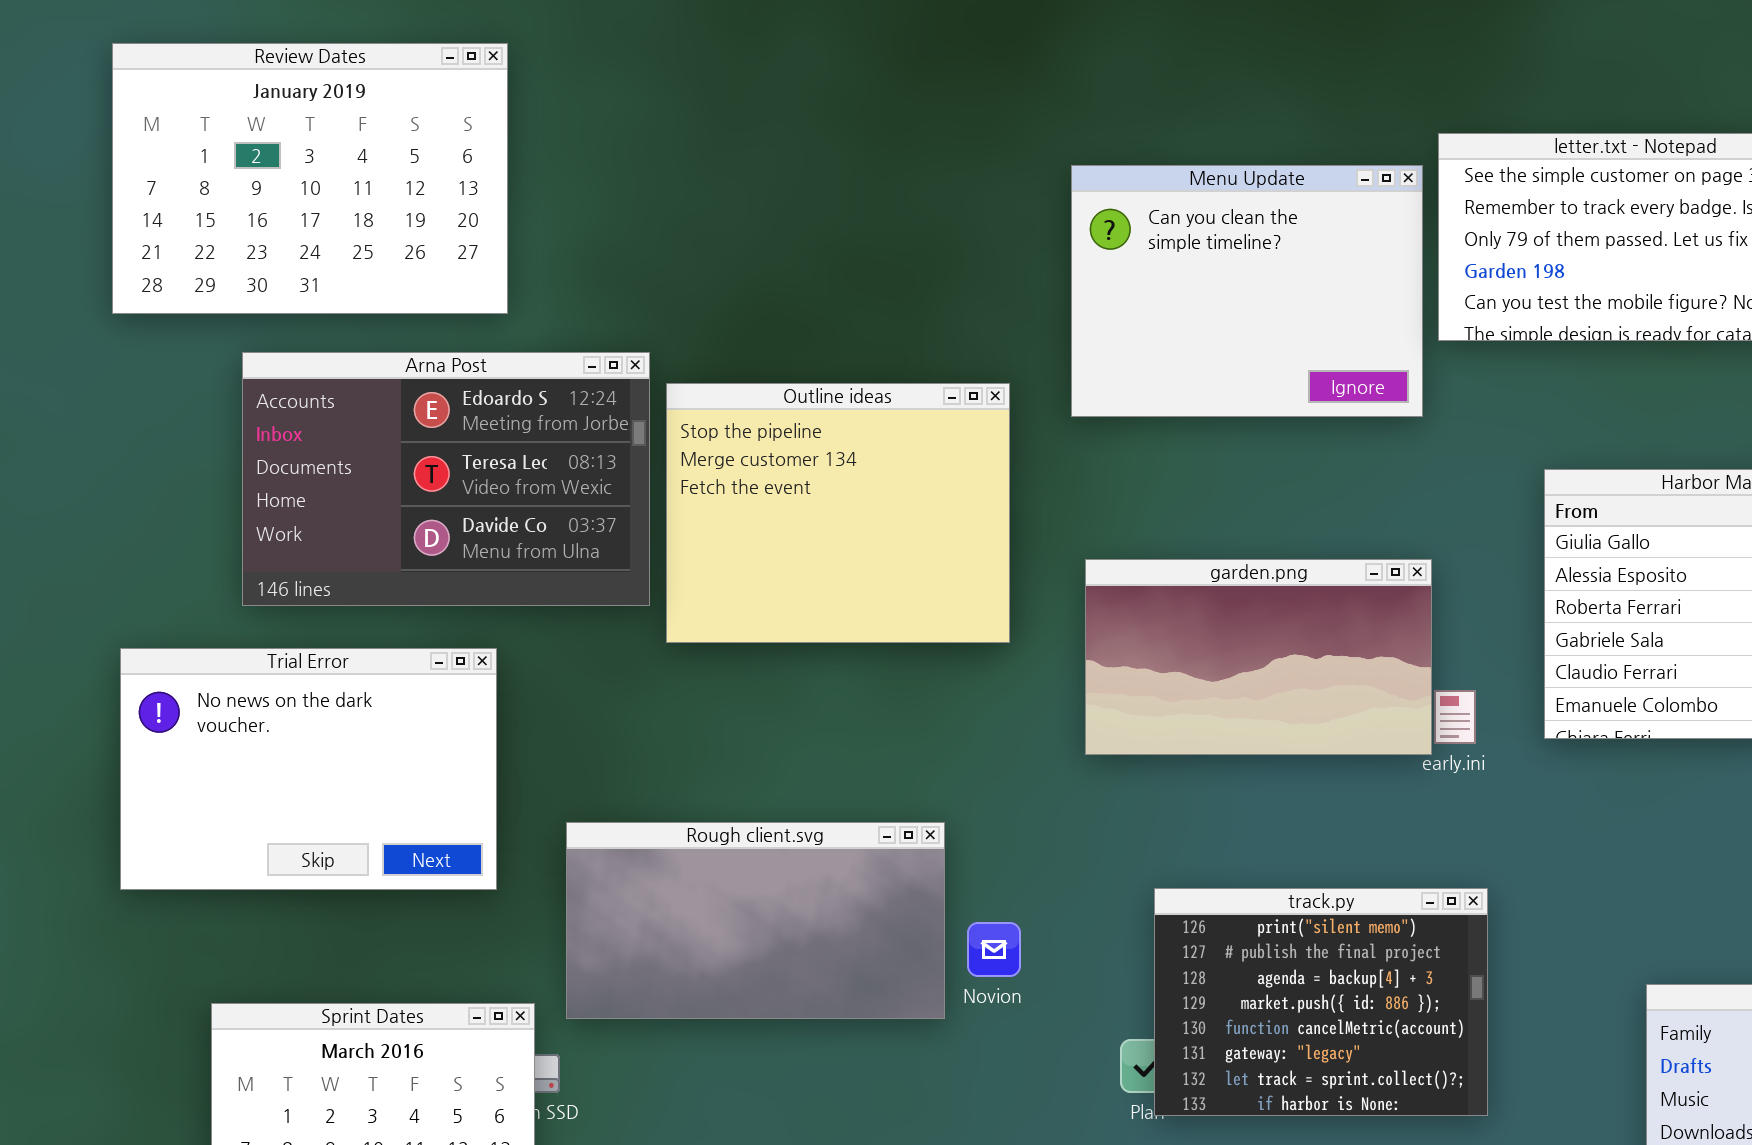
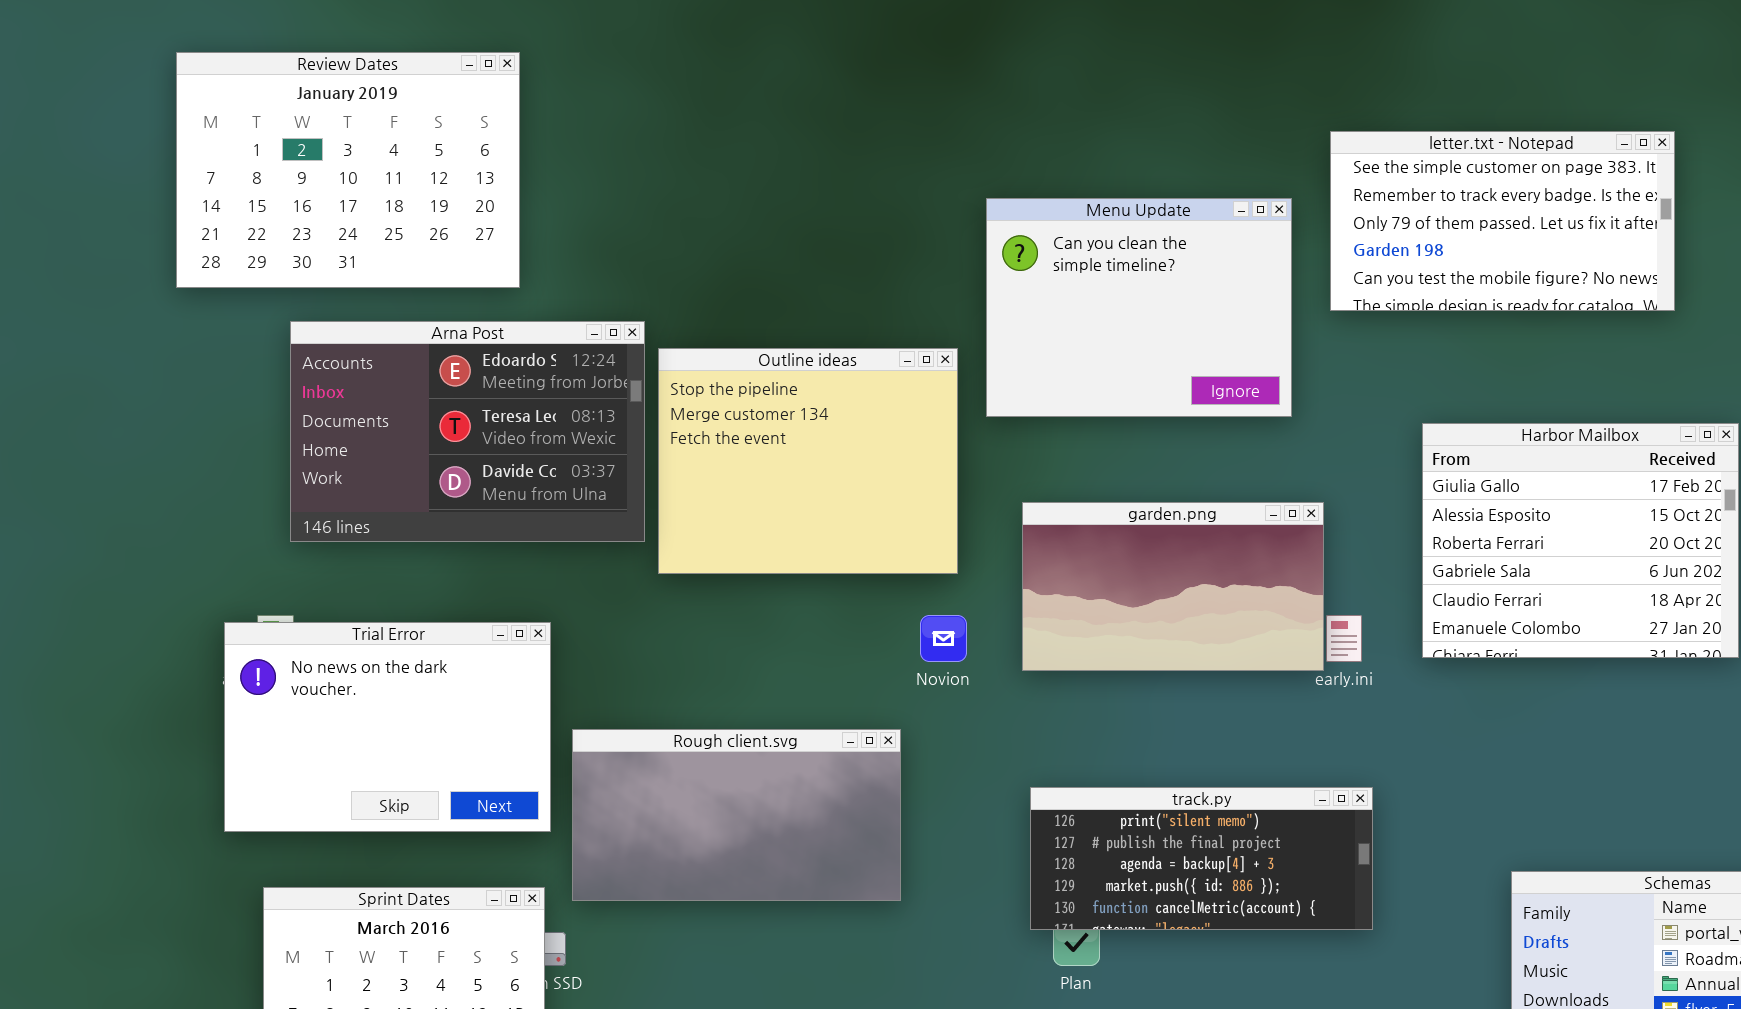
Menu Update: [1071,165,1423,417] -> [986,198,1292,417], moved
Trial Error: [120,648,497,890] -> [224,622,551,832], moved
track.py: [1154,888,1488,1116] -> [1030,787,1373,930], resized
Novion: [967,922,1021,977] -> [920,615,967,662], moved

